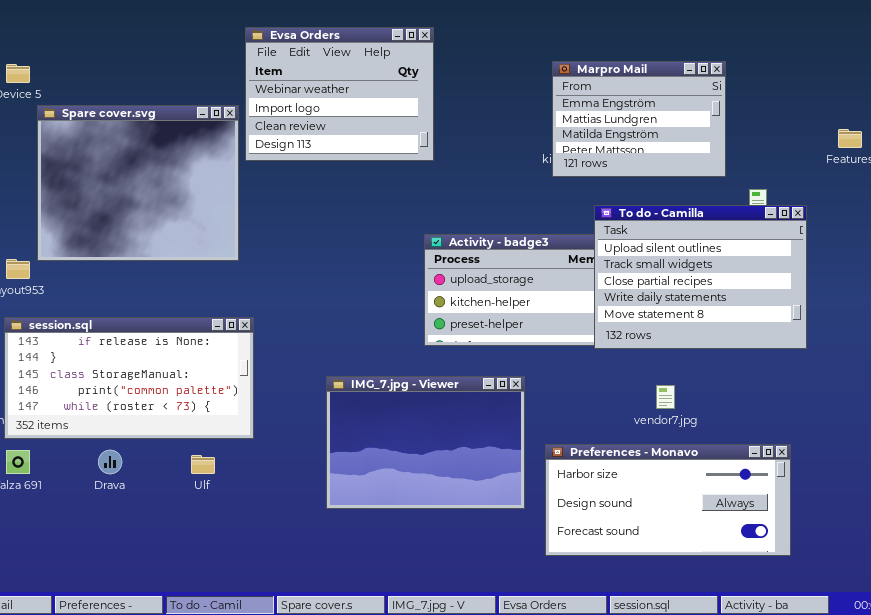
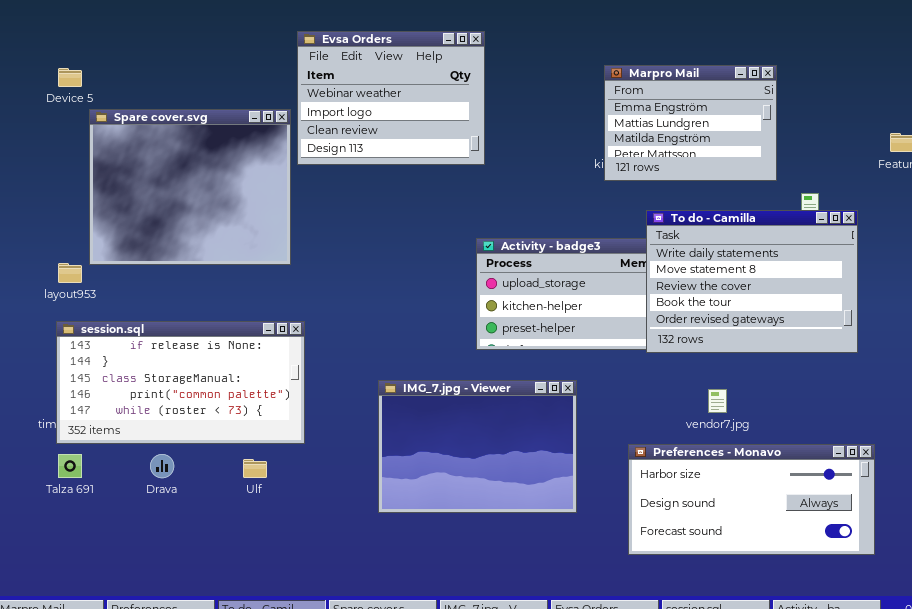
To do - Camilla: [594,205,807,349] -> [646,210,858,353], scrolled down 3 rows
Preferences - Monavo: [545,444,791,556] -> [628,444,875,555], moved

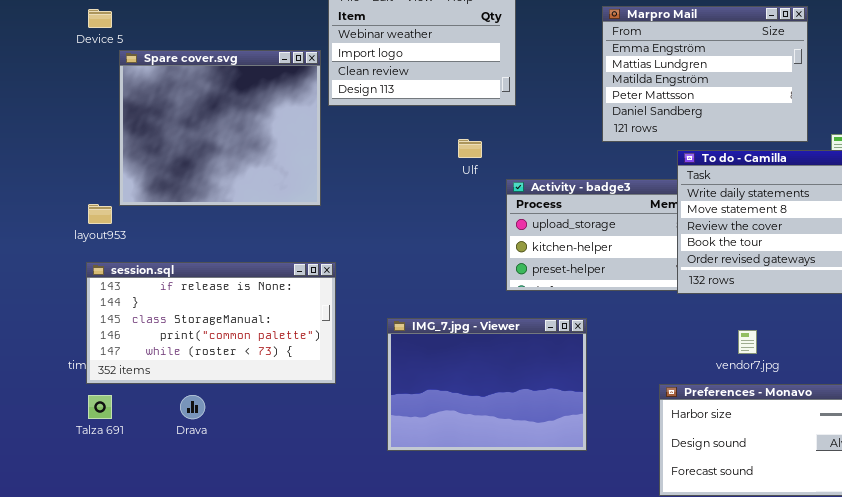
Marpro Mail: [604,65,777,181] -> [602,6,808,142], resized
IMG_7.jpg - Viewer: [378,380,577,513] -> [387,318,587,451], moved
Ulf: [243,459,267,478] -> [458,139,482,158], moved

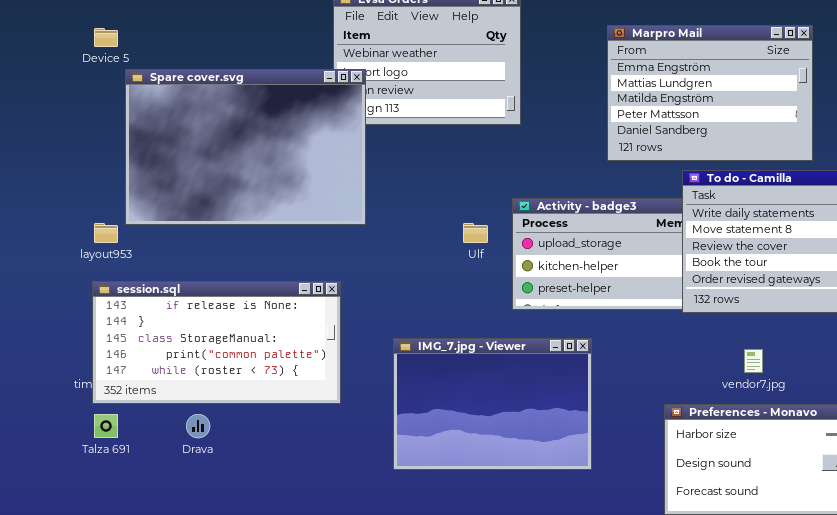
Spare cover.svg: [119,50,321,206] -> [125,69,366,225], resized
Ulf: [458,139,482,158] -> [463,223,488,243], moved

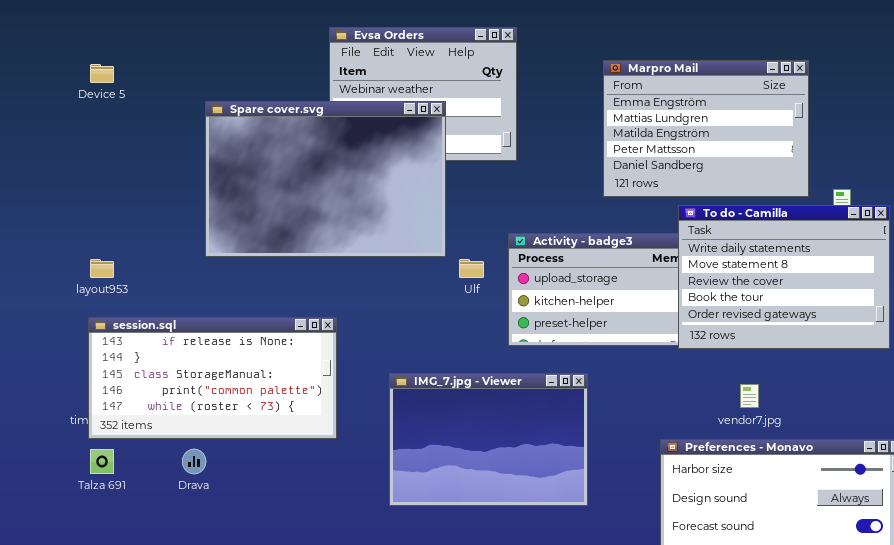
Spare cover.svg: [125,69,366,225] -> [205,101,446,257], moved

